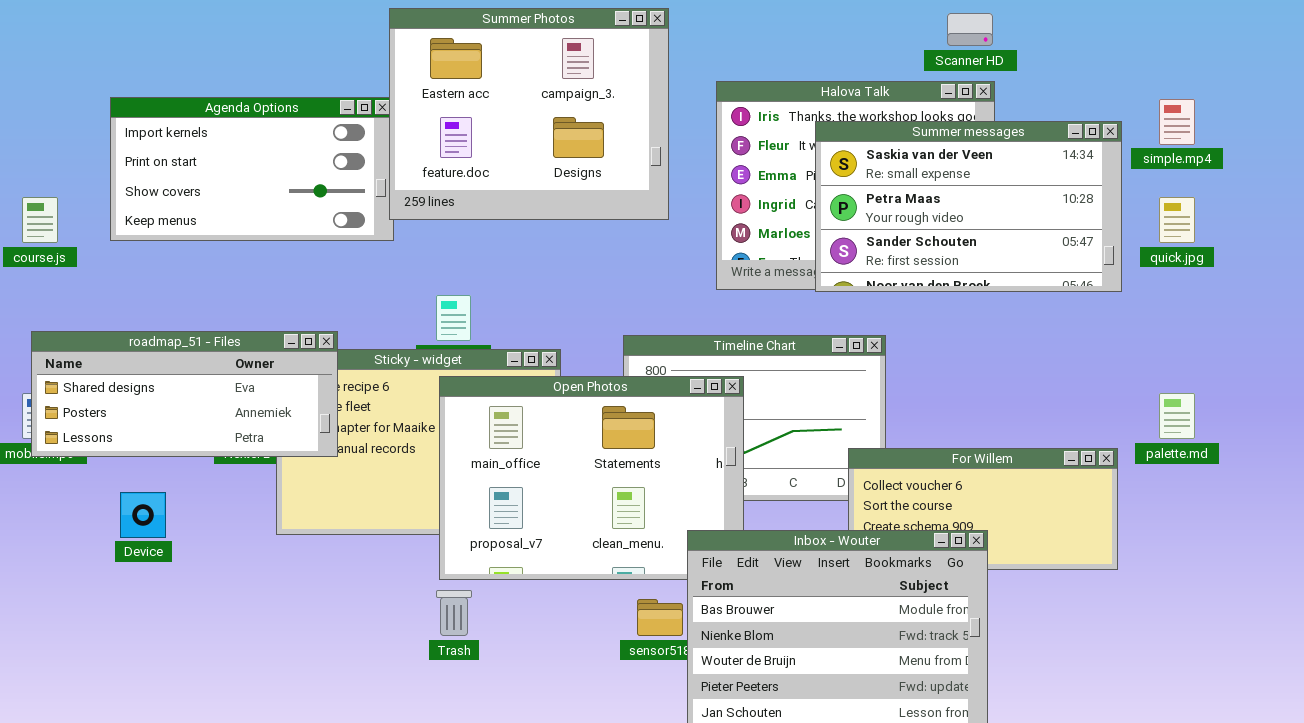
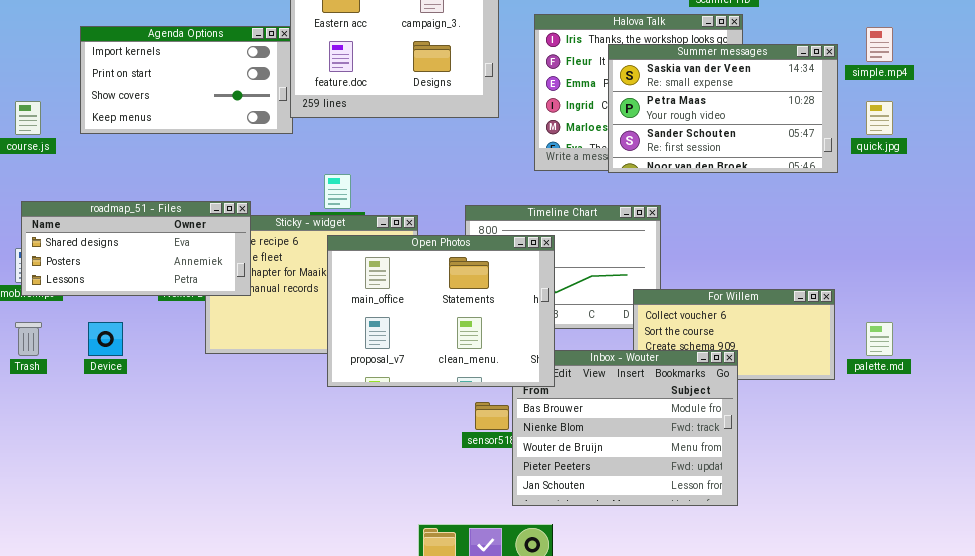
Open Photos: [439,376,744,580] -> [327,235,555,387], raised
palette.md: [1159,393,1195,439] -> [866,322,893,356], moved
Trash: [436,590,472,636] -> [15,322,42,356], moved

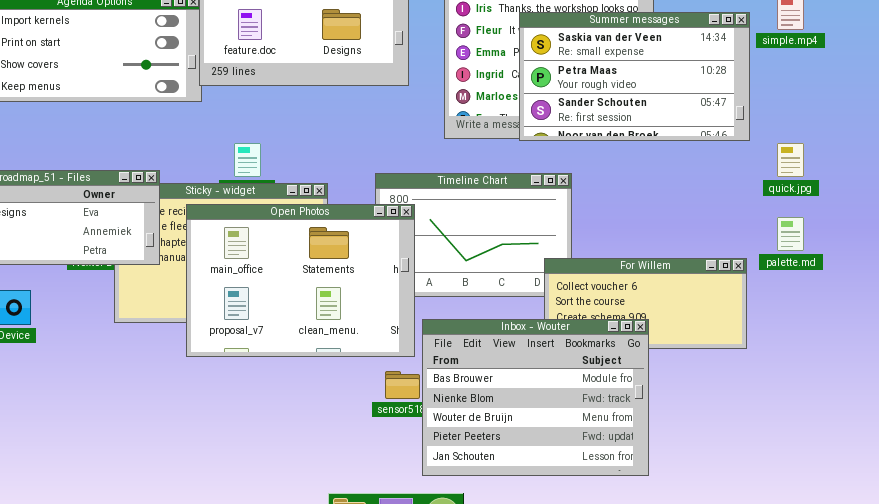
quick.jpg: [866,101,893,135] -> [777,143,804,177], moved
Open Photos: [327,235,555,387] -> [186,204,415,357], moved
palette.md: [866,322,893,356] -> [777,217,804,251], moved

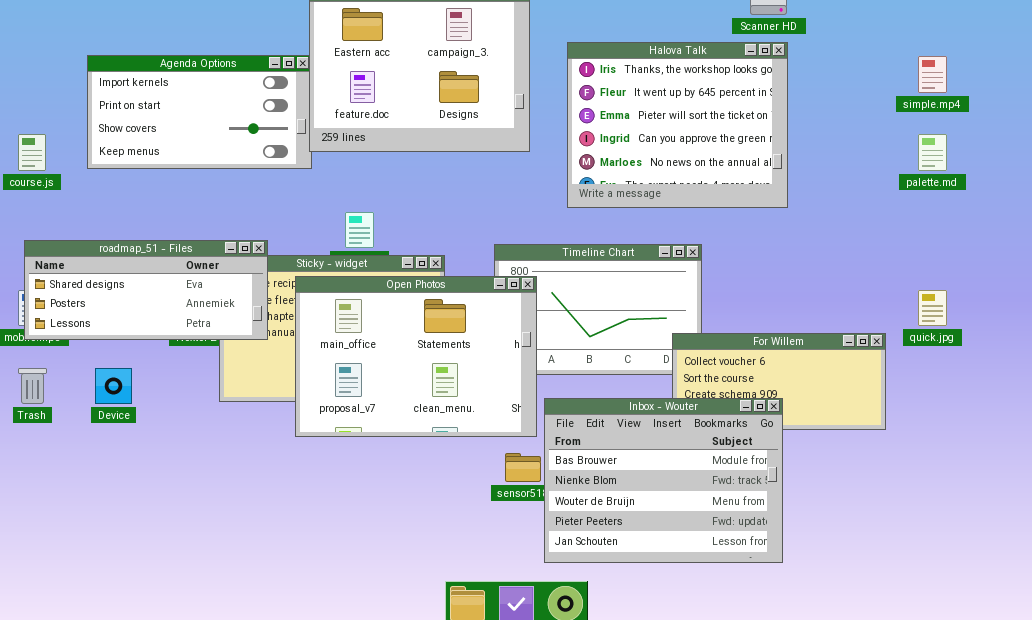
Summer messages: [519,12,750,141] -> none, closed
quick.jpg: [777,143,804,177] -> [918,290,947,326], moved
palette.md: [777,217,804,251] -> [918,134,947,171], moved

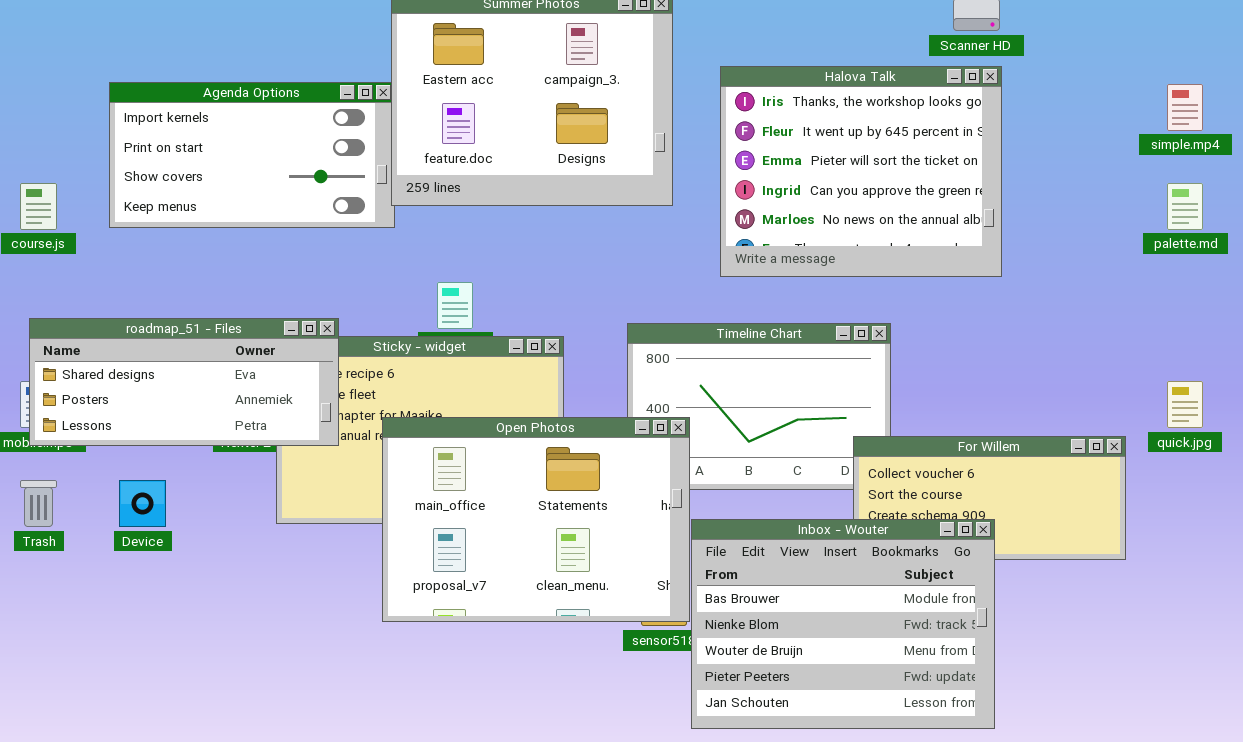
Open Photos: [295,276,537,437] -> [382,417,690,622], moved

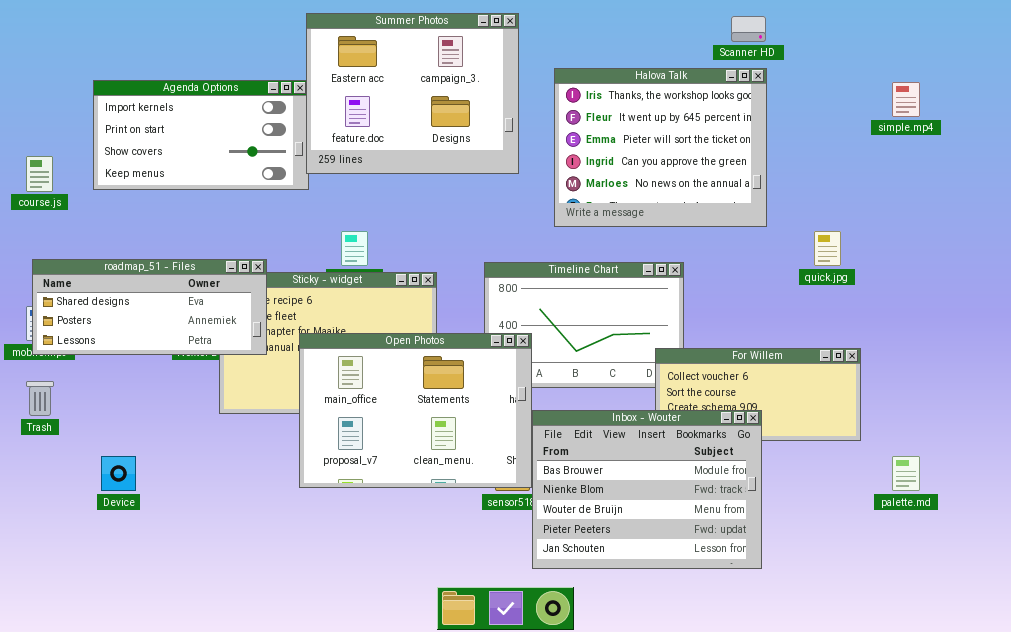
palette.md: [1167,183,1203,230] -> [892,456,920,491], moved
quick.jpg: [1167,381,1203,428] -> [814,231,841,266], moved
Device: [119,480,166,527] -> [101,456,136,491], moved

